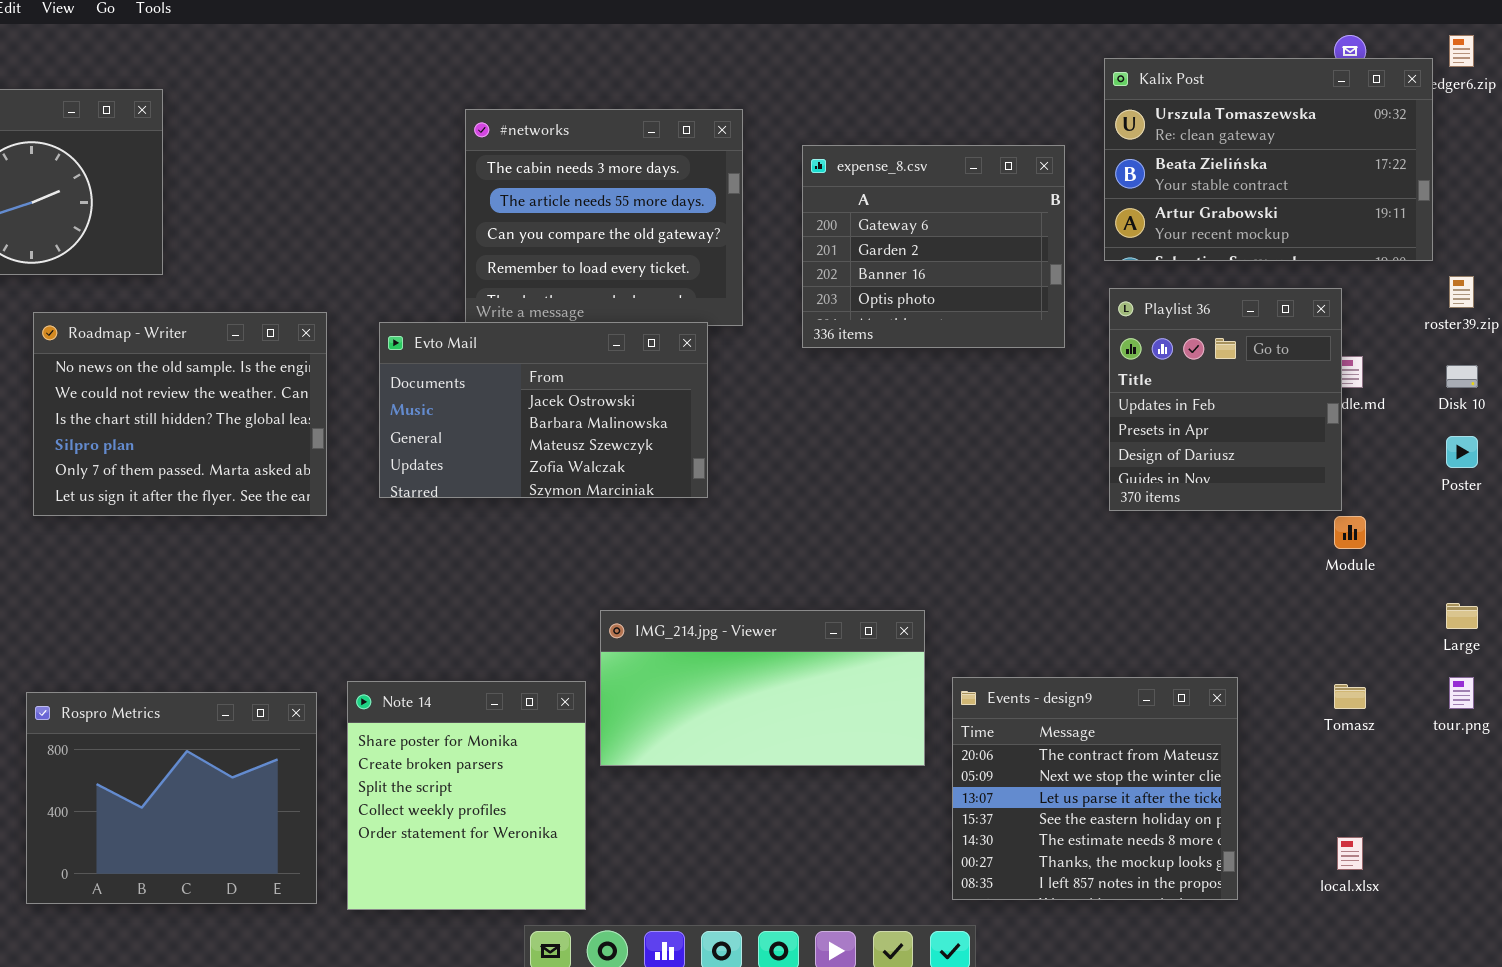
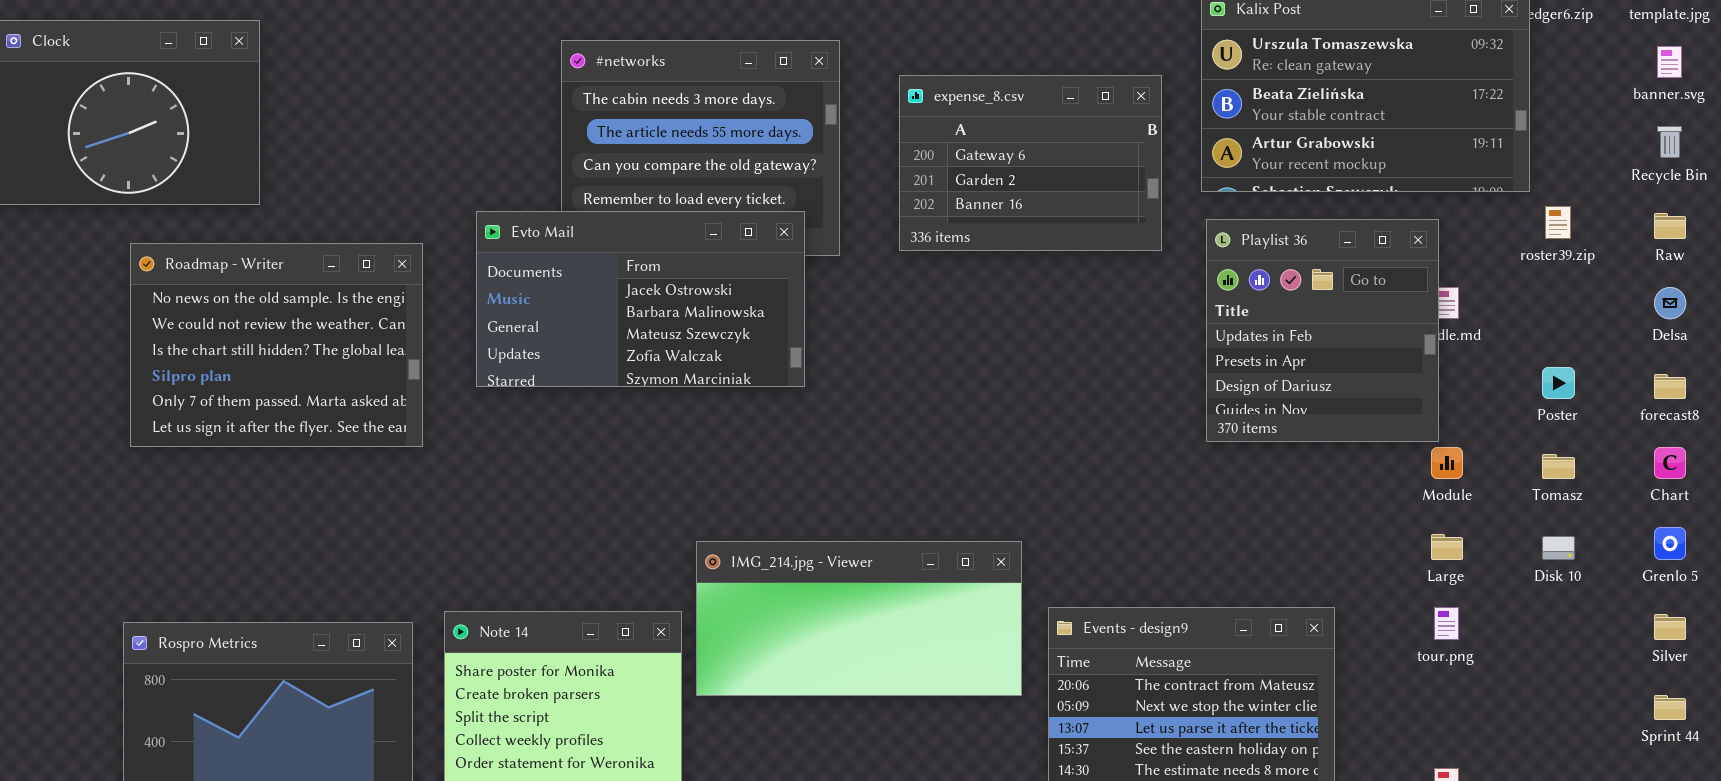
expense_8.csv: [802,145,1065,348] -> [899,75,1162,251], resized
Evto Mail: [379,322,708,498] -> [476,211,805,387], moved
Disk 10: [1446,365,1478,388] -> [1542,536,1575,560], moved
Large: [1446,603,1478,629] -> [1431,534,1463,560], moved
tour.png: [1449,677,1474,709] -> [1434,607,1459,640], moved
Tomasz: [1334,684,1366,709] -> [1542,454,1575,479], moved

